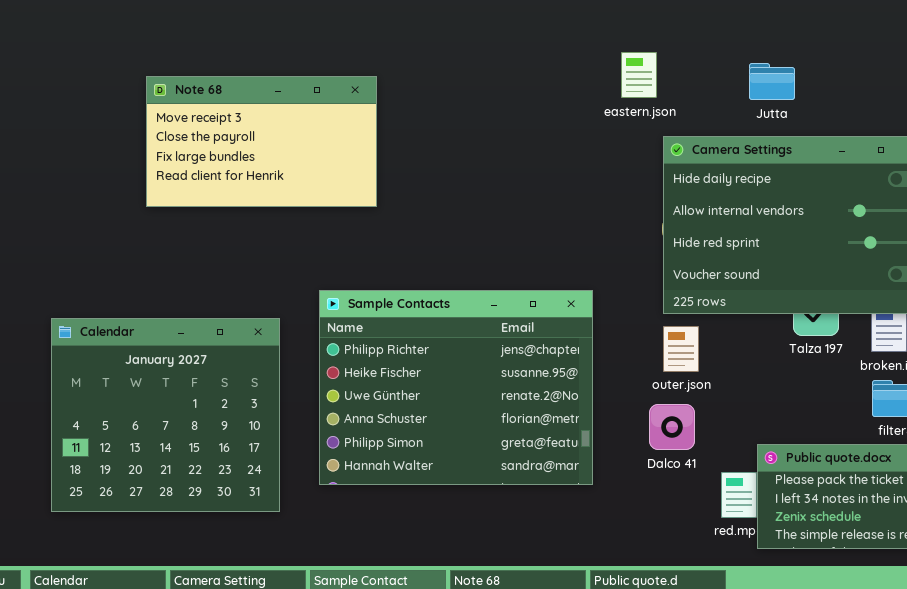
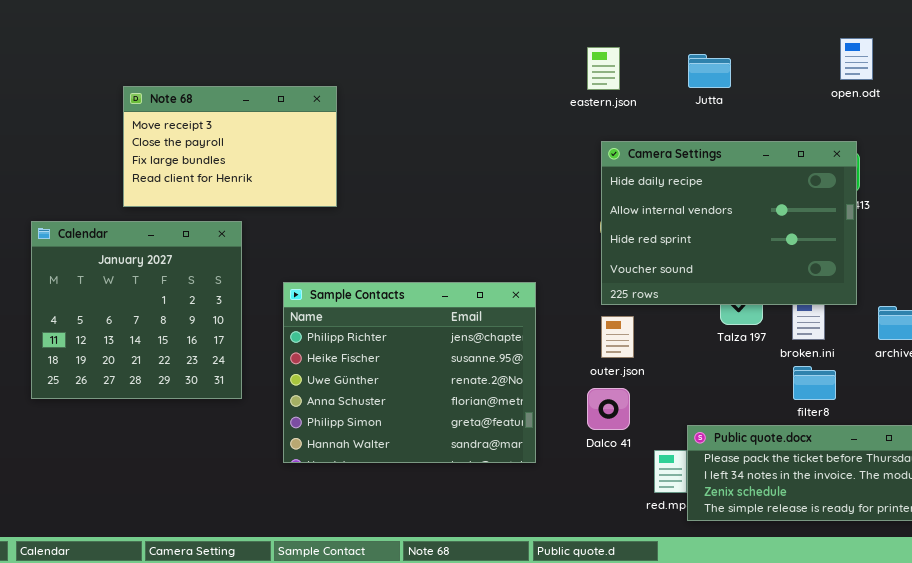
eastern.json: [621,52,657,98] -> [587,47,620,90], moved
Jutta: [749,63,795,100] -> [688,54,731,88], moved
Calendar: [51,318,280,512] -> [31,221,242,399], moved

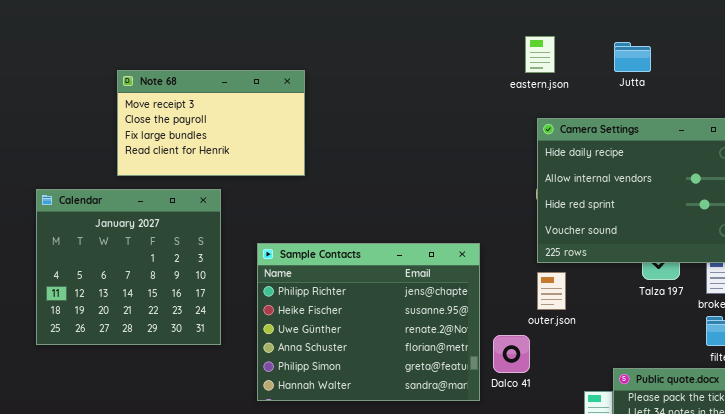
Dalco 41: [587,388,630,430] -> [493,335,530,373], moved

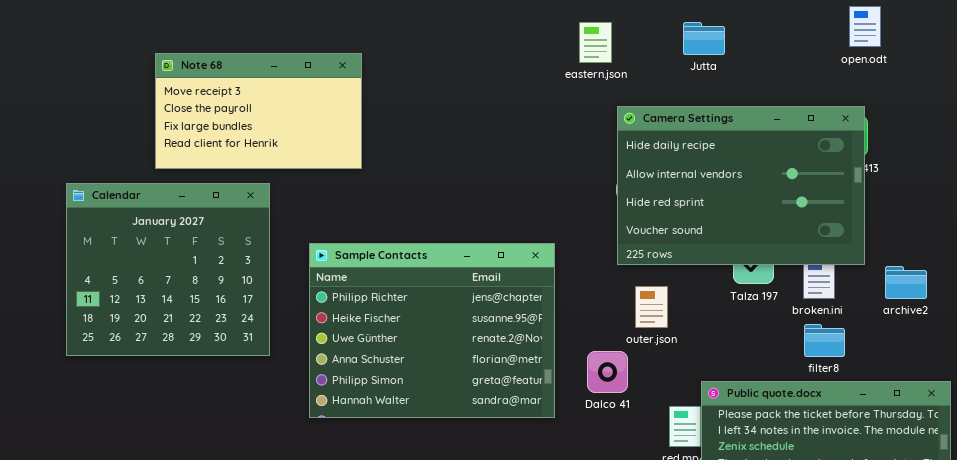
eastern.json: [525,36,555,73] -> [579,22,612,63], moved
Jutta: [614,42,651,72] -> [683,22,725,55], moved
outer.json: [537,272,566,310] -> [635,286,668,328], moved
Dalco 41: [493,335,530,373] -> [587,351,628,393], moved

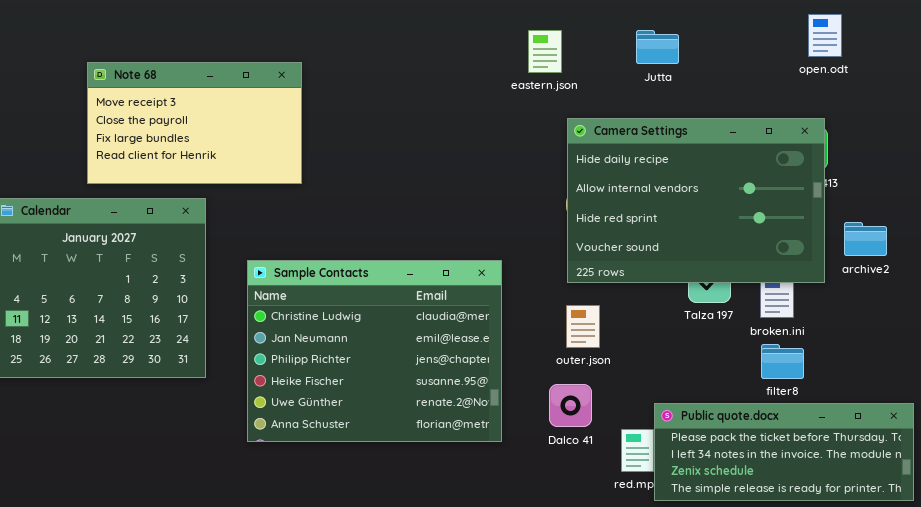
Sample Contacts: [309,243,555,418] -> [247,260,502,442], scrolled up 2 rows
archive2: [885,266,927,299] -> [844,222,887,256], moved
outer.json: [635,286,668,328] -> [566,305,600,348], moved
Dalco 41: [587,351,628,393] -> [549,384,592,427], moved

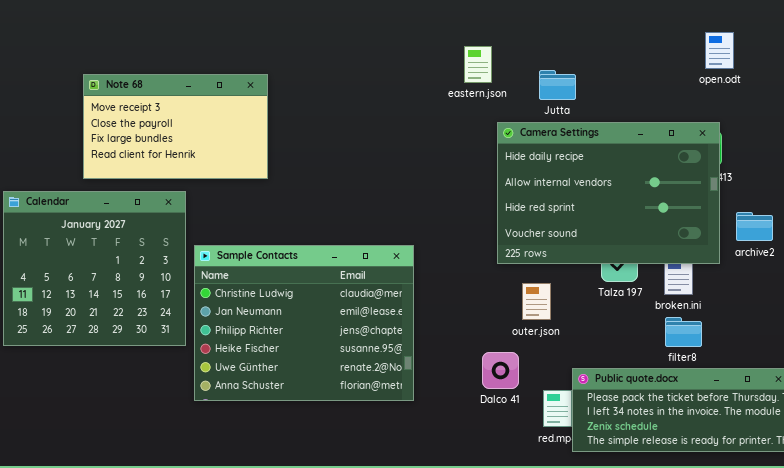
Jutta: [636,30,679,64] -> [539,70,576,100], moved
Sample Contacts: [247,260,502,442] -> [194,245,414,401], moved
outer.json: [566,305,600,348] -> [522,283,551,320], moved

